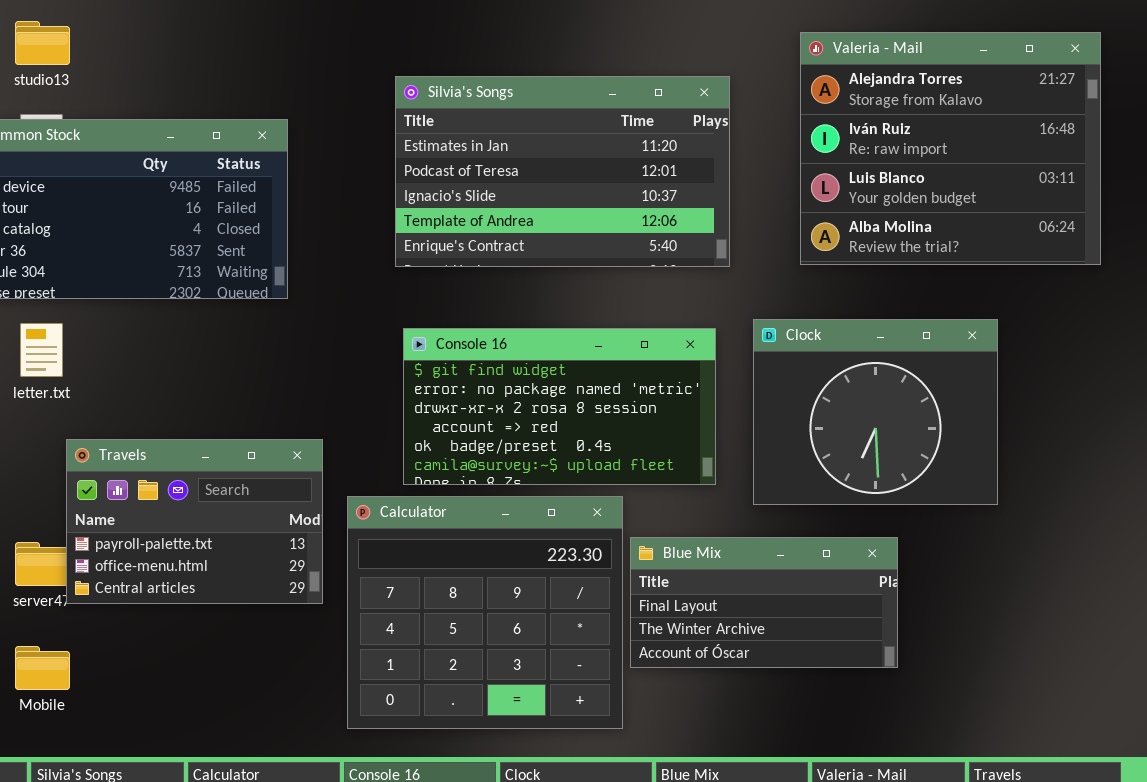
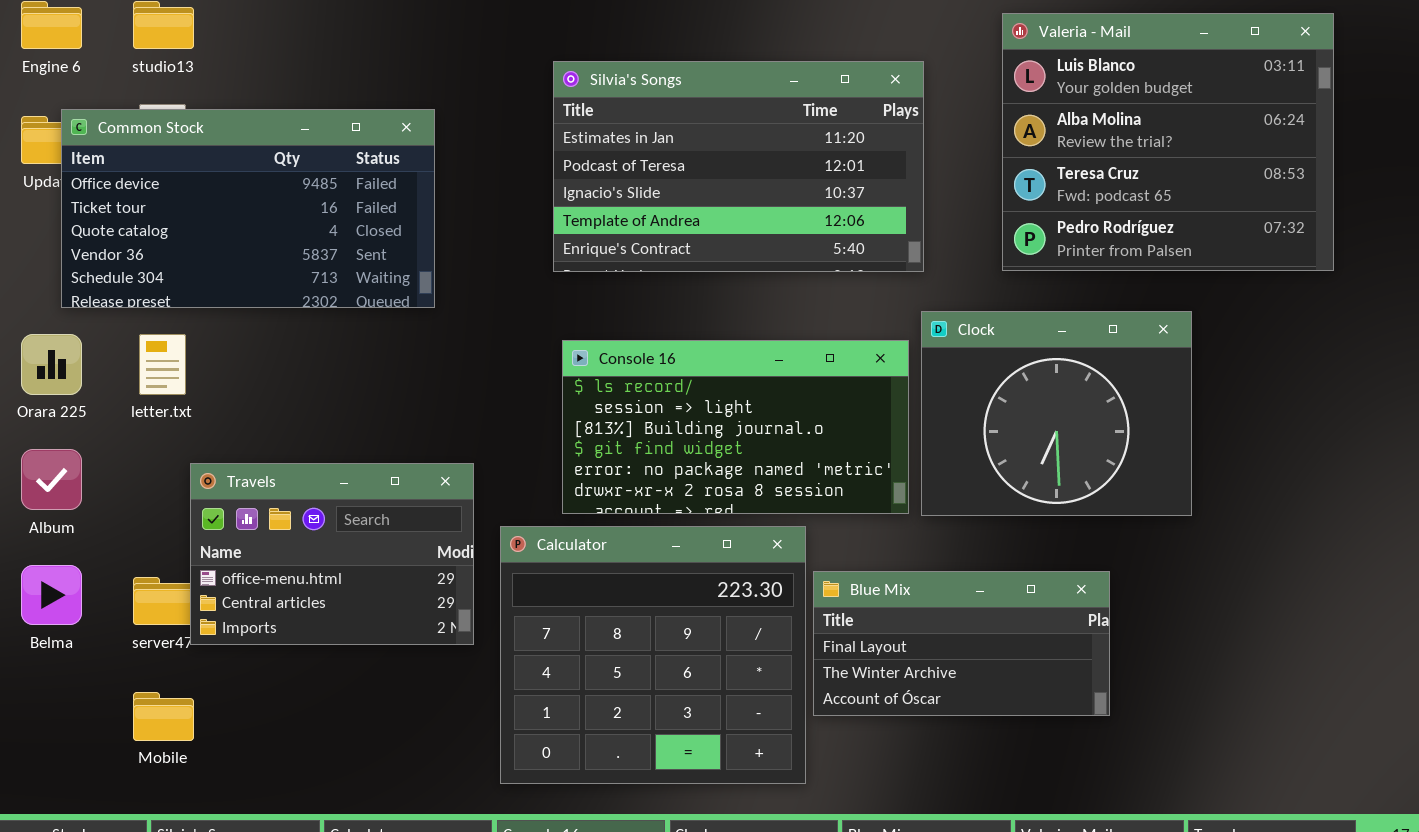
Valeria - Mail: [800,32,1101,265] -> [1002,13,1334,271], scrolled down 2 rows
Clock: [753,319,998,505] -> [921,311,1192,516], moved
Console 16: [403,328,716,485] -> [562,340,909,514], scrolled up 3 rows
Travels: [66,439,323,604] -> [190,463,474,645], scrolled down 1 row

